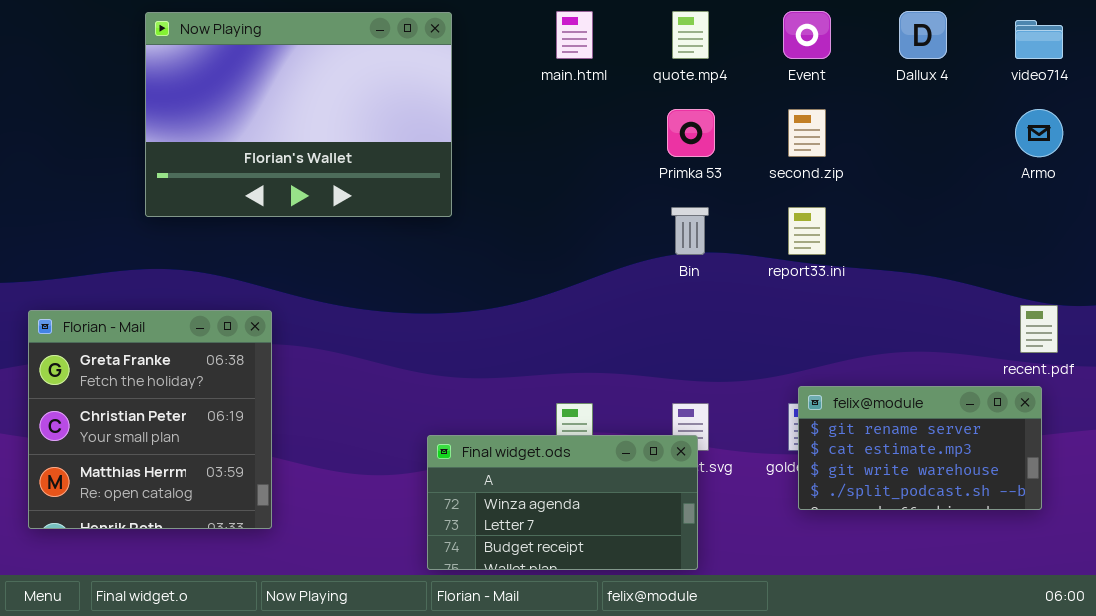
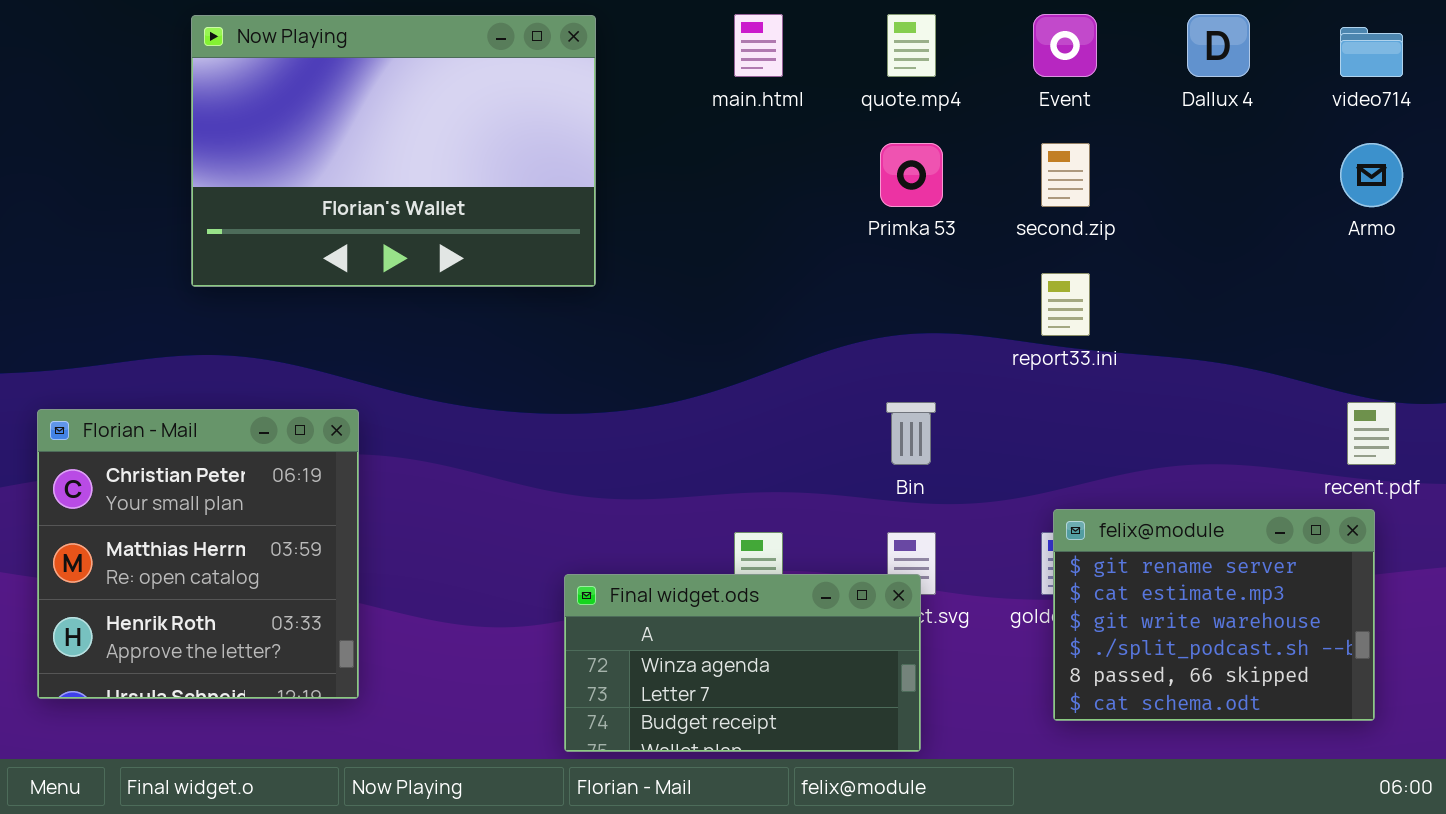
Bin: [671,207,709,255] -> [886,402,936,465], moved
Florian - Mail: [28,310,272,529] -> [37,409,359,699], scrolled down 1 row
felix@module: [798,386,1042,510] -> [1053,509,1375,721], resized

